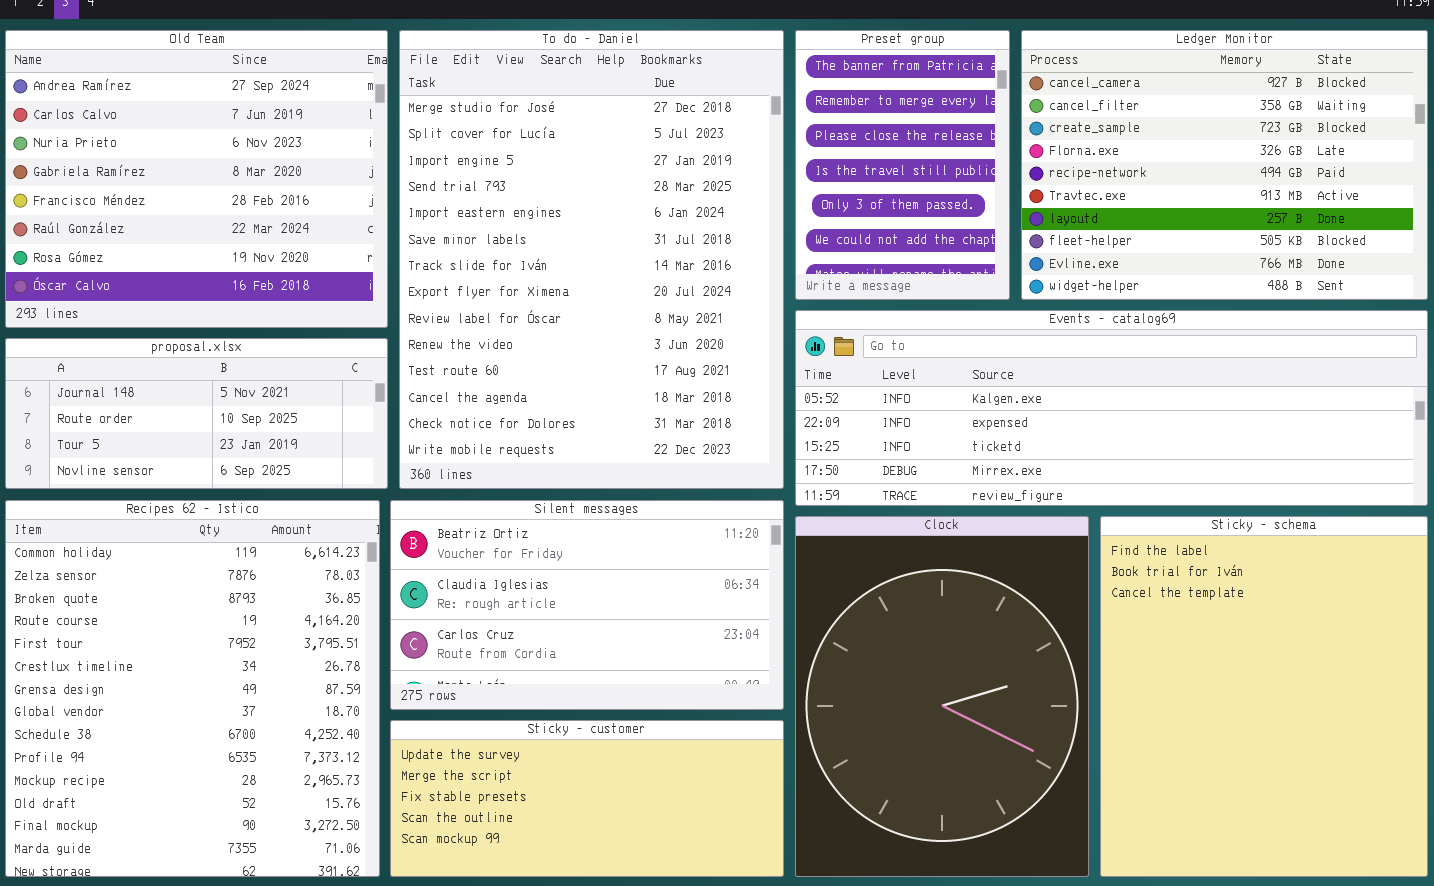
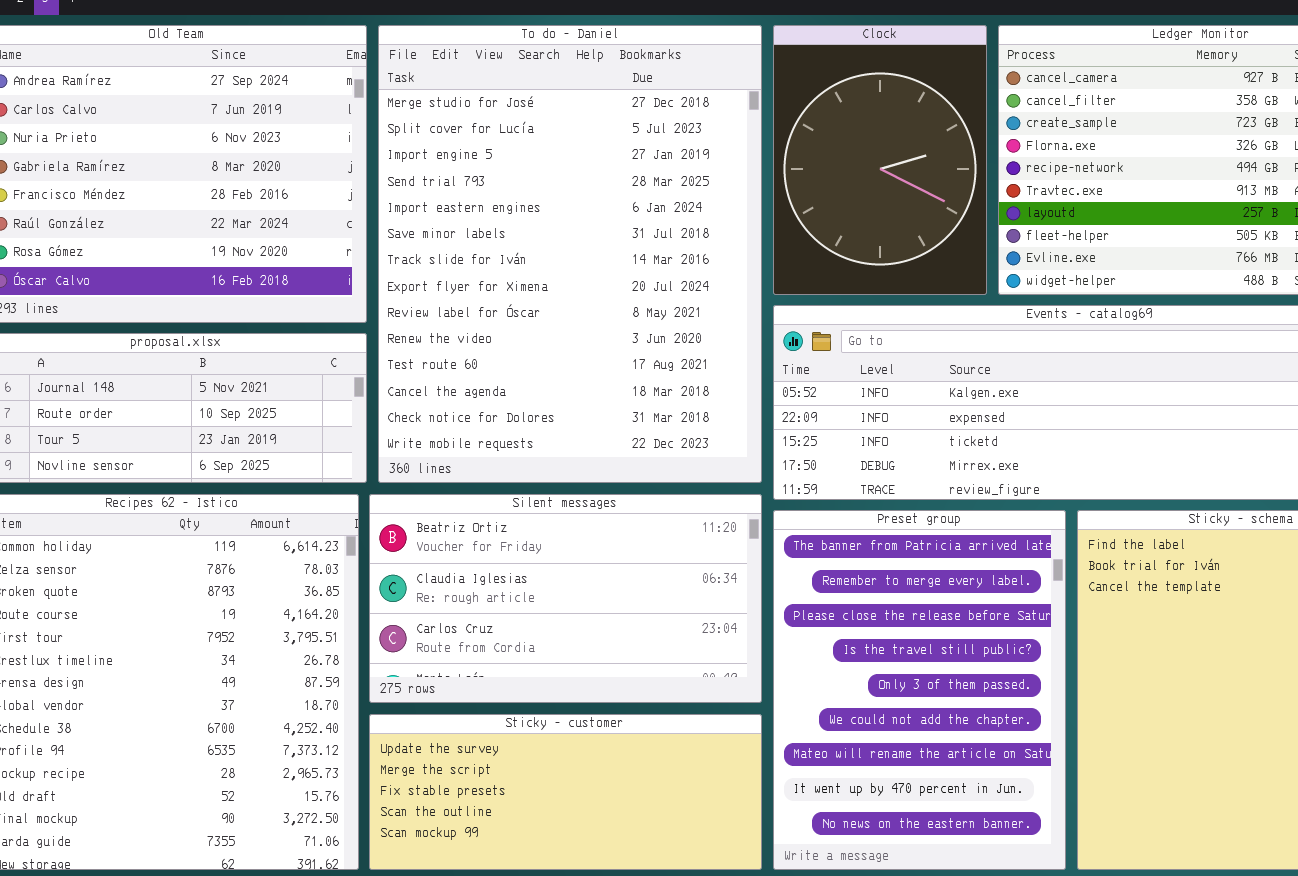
Preset group: [795,30,1010,300] -> [773,510,1066,870], moved, resized
Clock: [795,516,1089,877] -> [773,25,987,295], moved, resized

